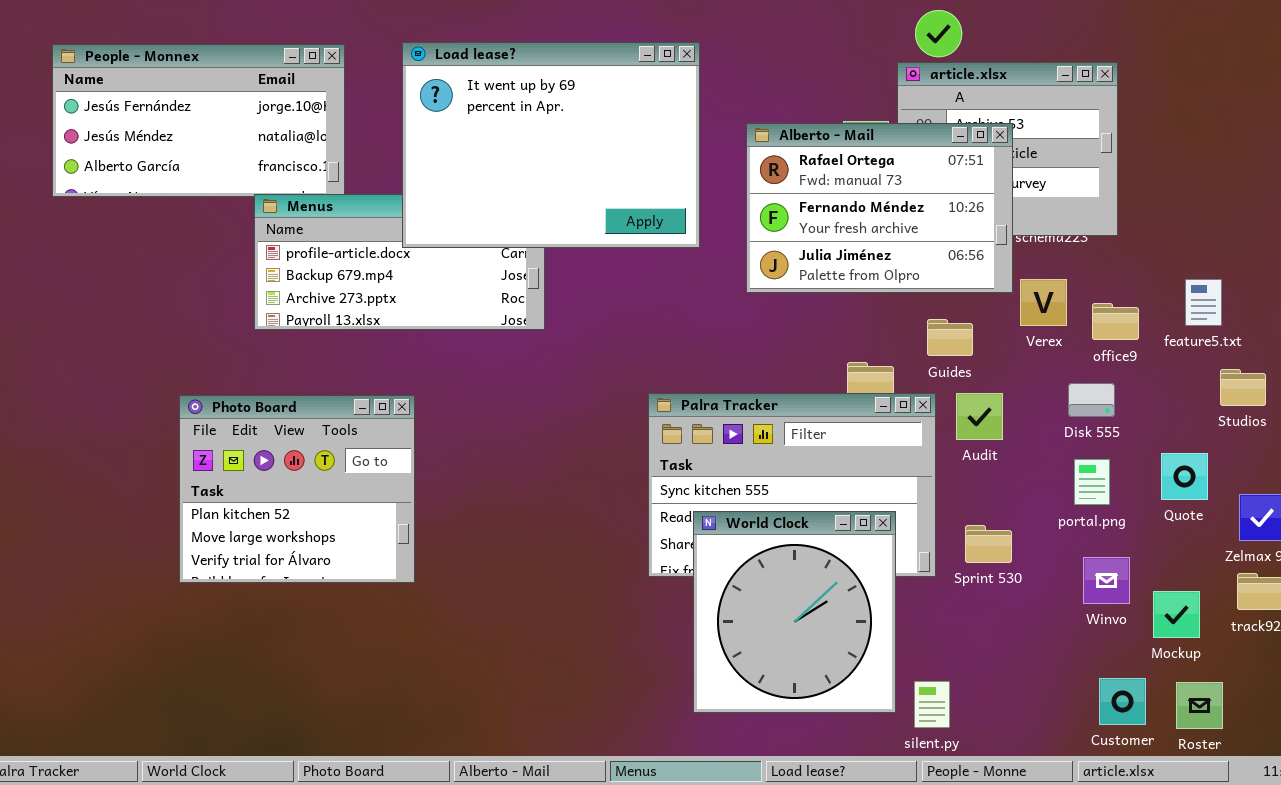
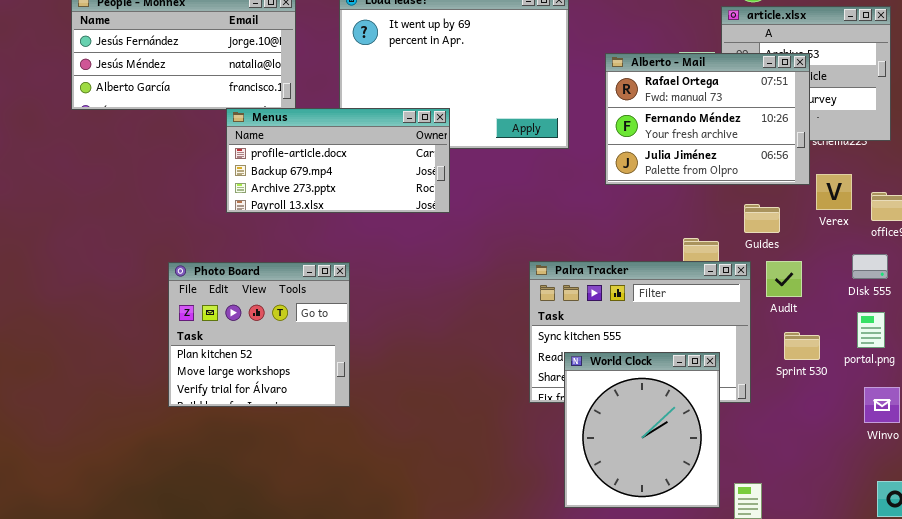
Menus: [254,194,545,330] -> [226,108,450,213], raised
Sprint 530: [965,525,1012,563] -> [784,332,820,360], moved

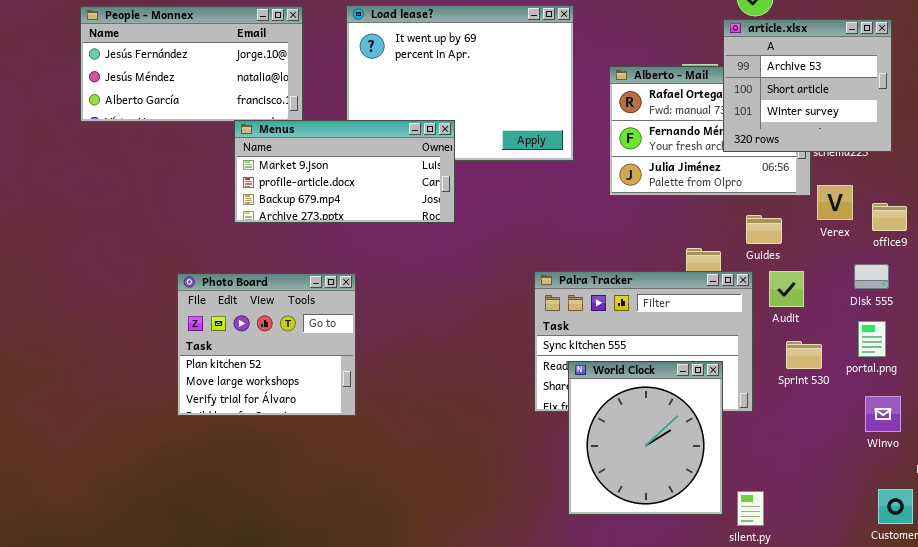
article.xlsx: [721,6,891,141] -> [723,19,892,152], raised
Menus: [226,108,450,213] -> [234,120,455,223], scrolled up 1 row

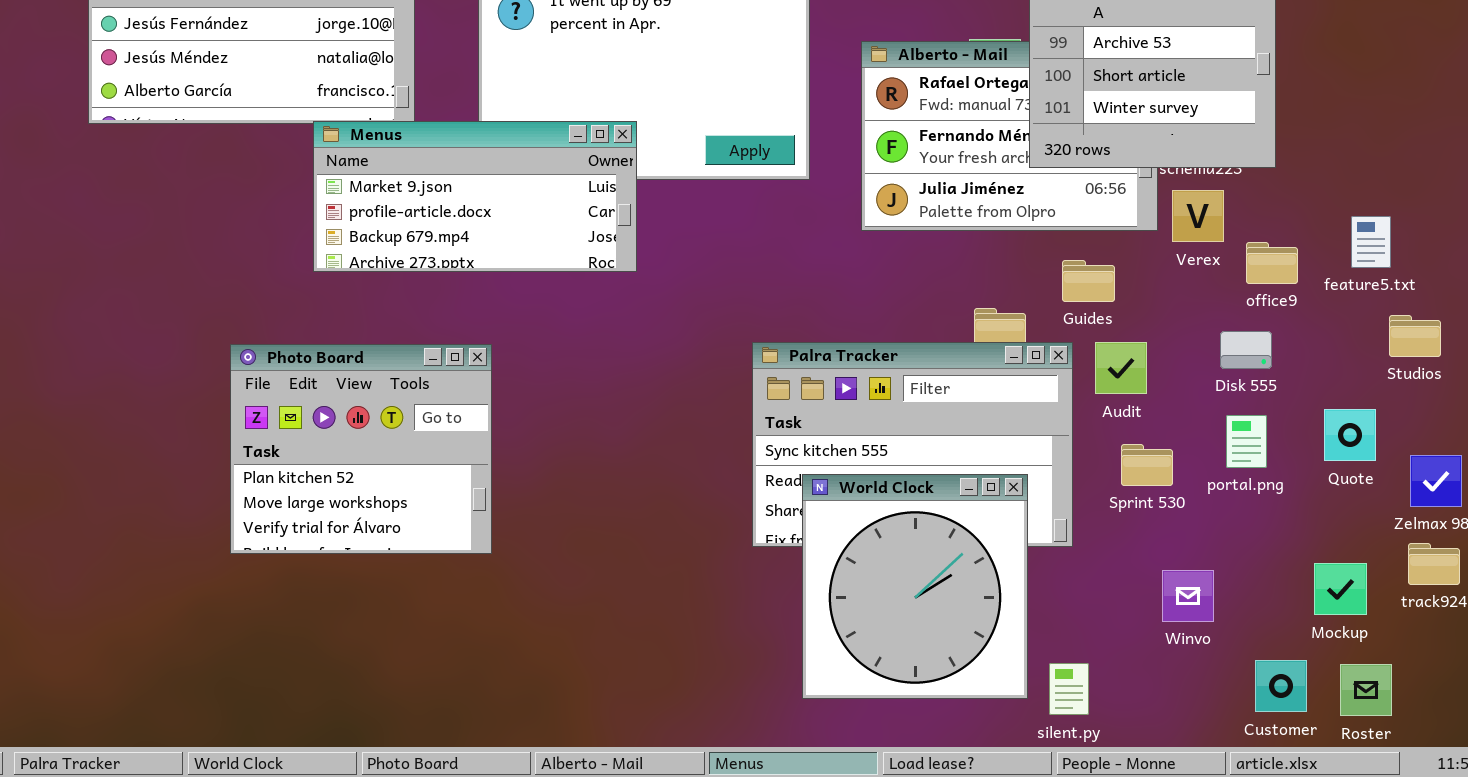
Verex: [817,185,853,220] -> [1172,190,1224,242], moved
Winvo: [865,396,901,432] -> [1162,570,1214,622], moved

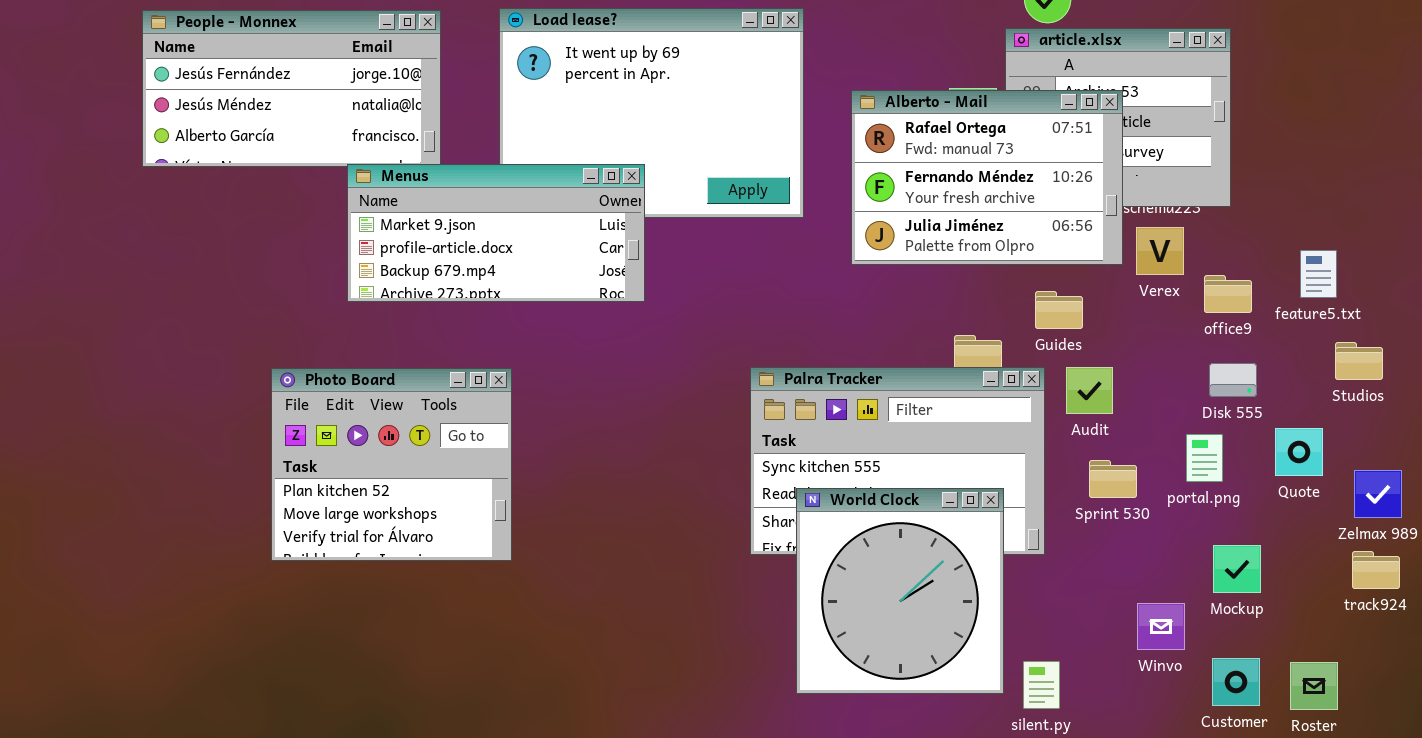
Alberto - Mail: [861,41,1158,231] -> [851,90,1123,265], raised
Disk 555: [1220,331,1272,369] -> [1209,363,1257,397], moved
Mockup: [1314,563,1367,615] -> [1213,545,1261,593], moved
Winvo: [1162,570,1214,622] -> [1137,603,1185,650], moved

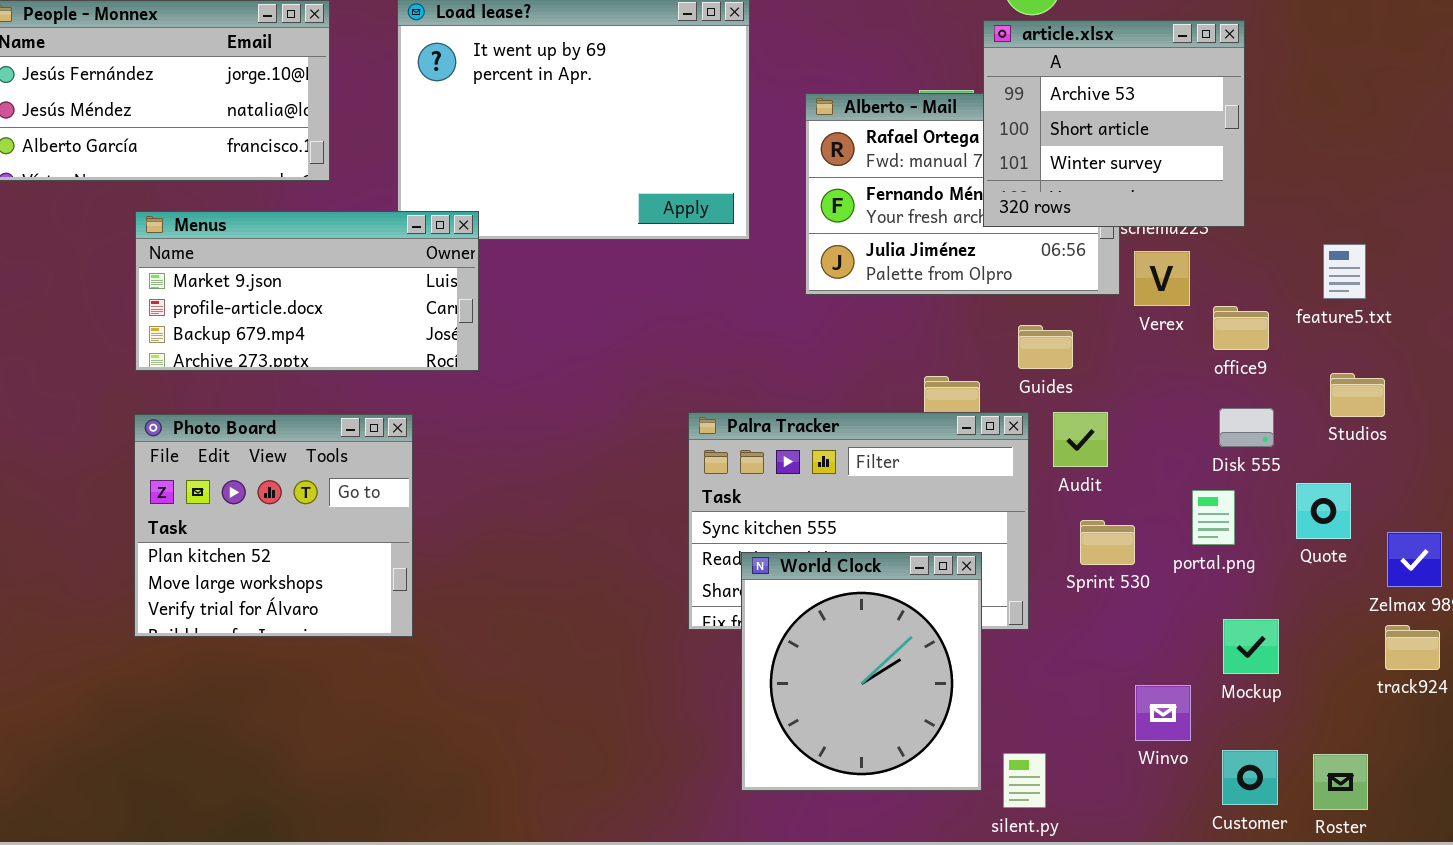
article.xlsx: [1005,28,1231,207] -> [983,20,1245,227], raised
Menus: [347,164,645,302] -> [135,211,479,371], moved
feature5.txt: [1300,250,1337,298] -> [1323,244,1366,299], moved
Studios: [1335,342,1383,380] -> [1330,373,1385,417], moved

